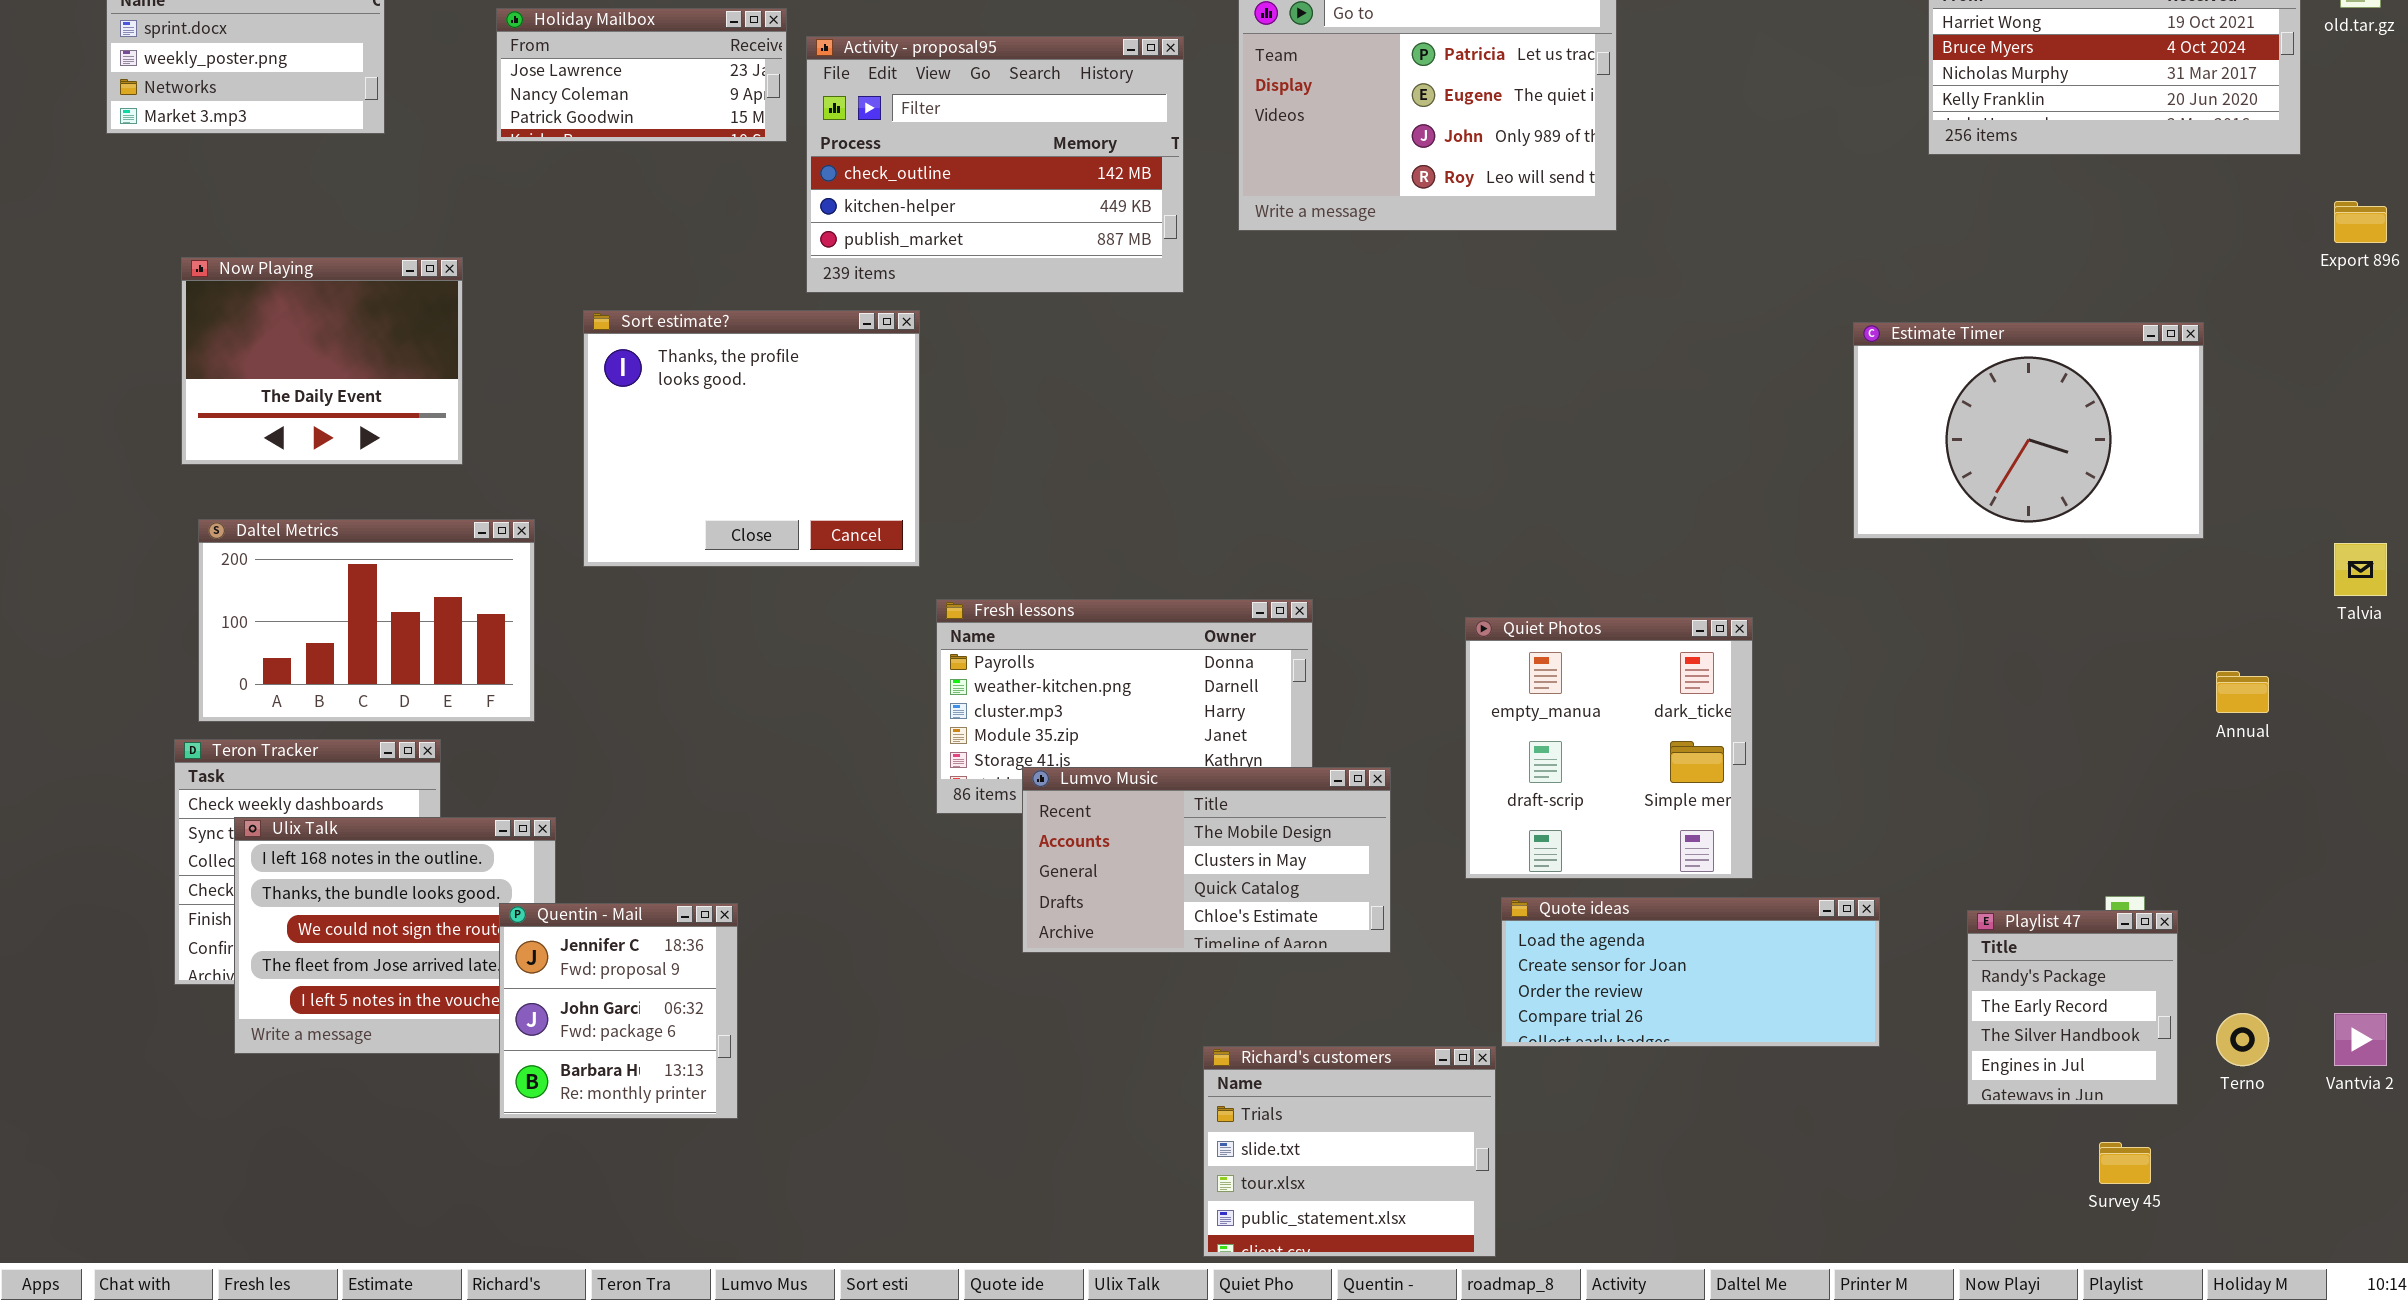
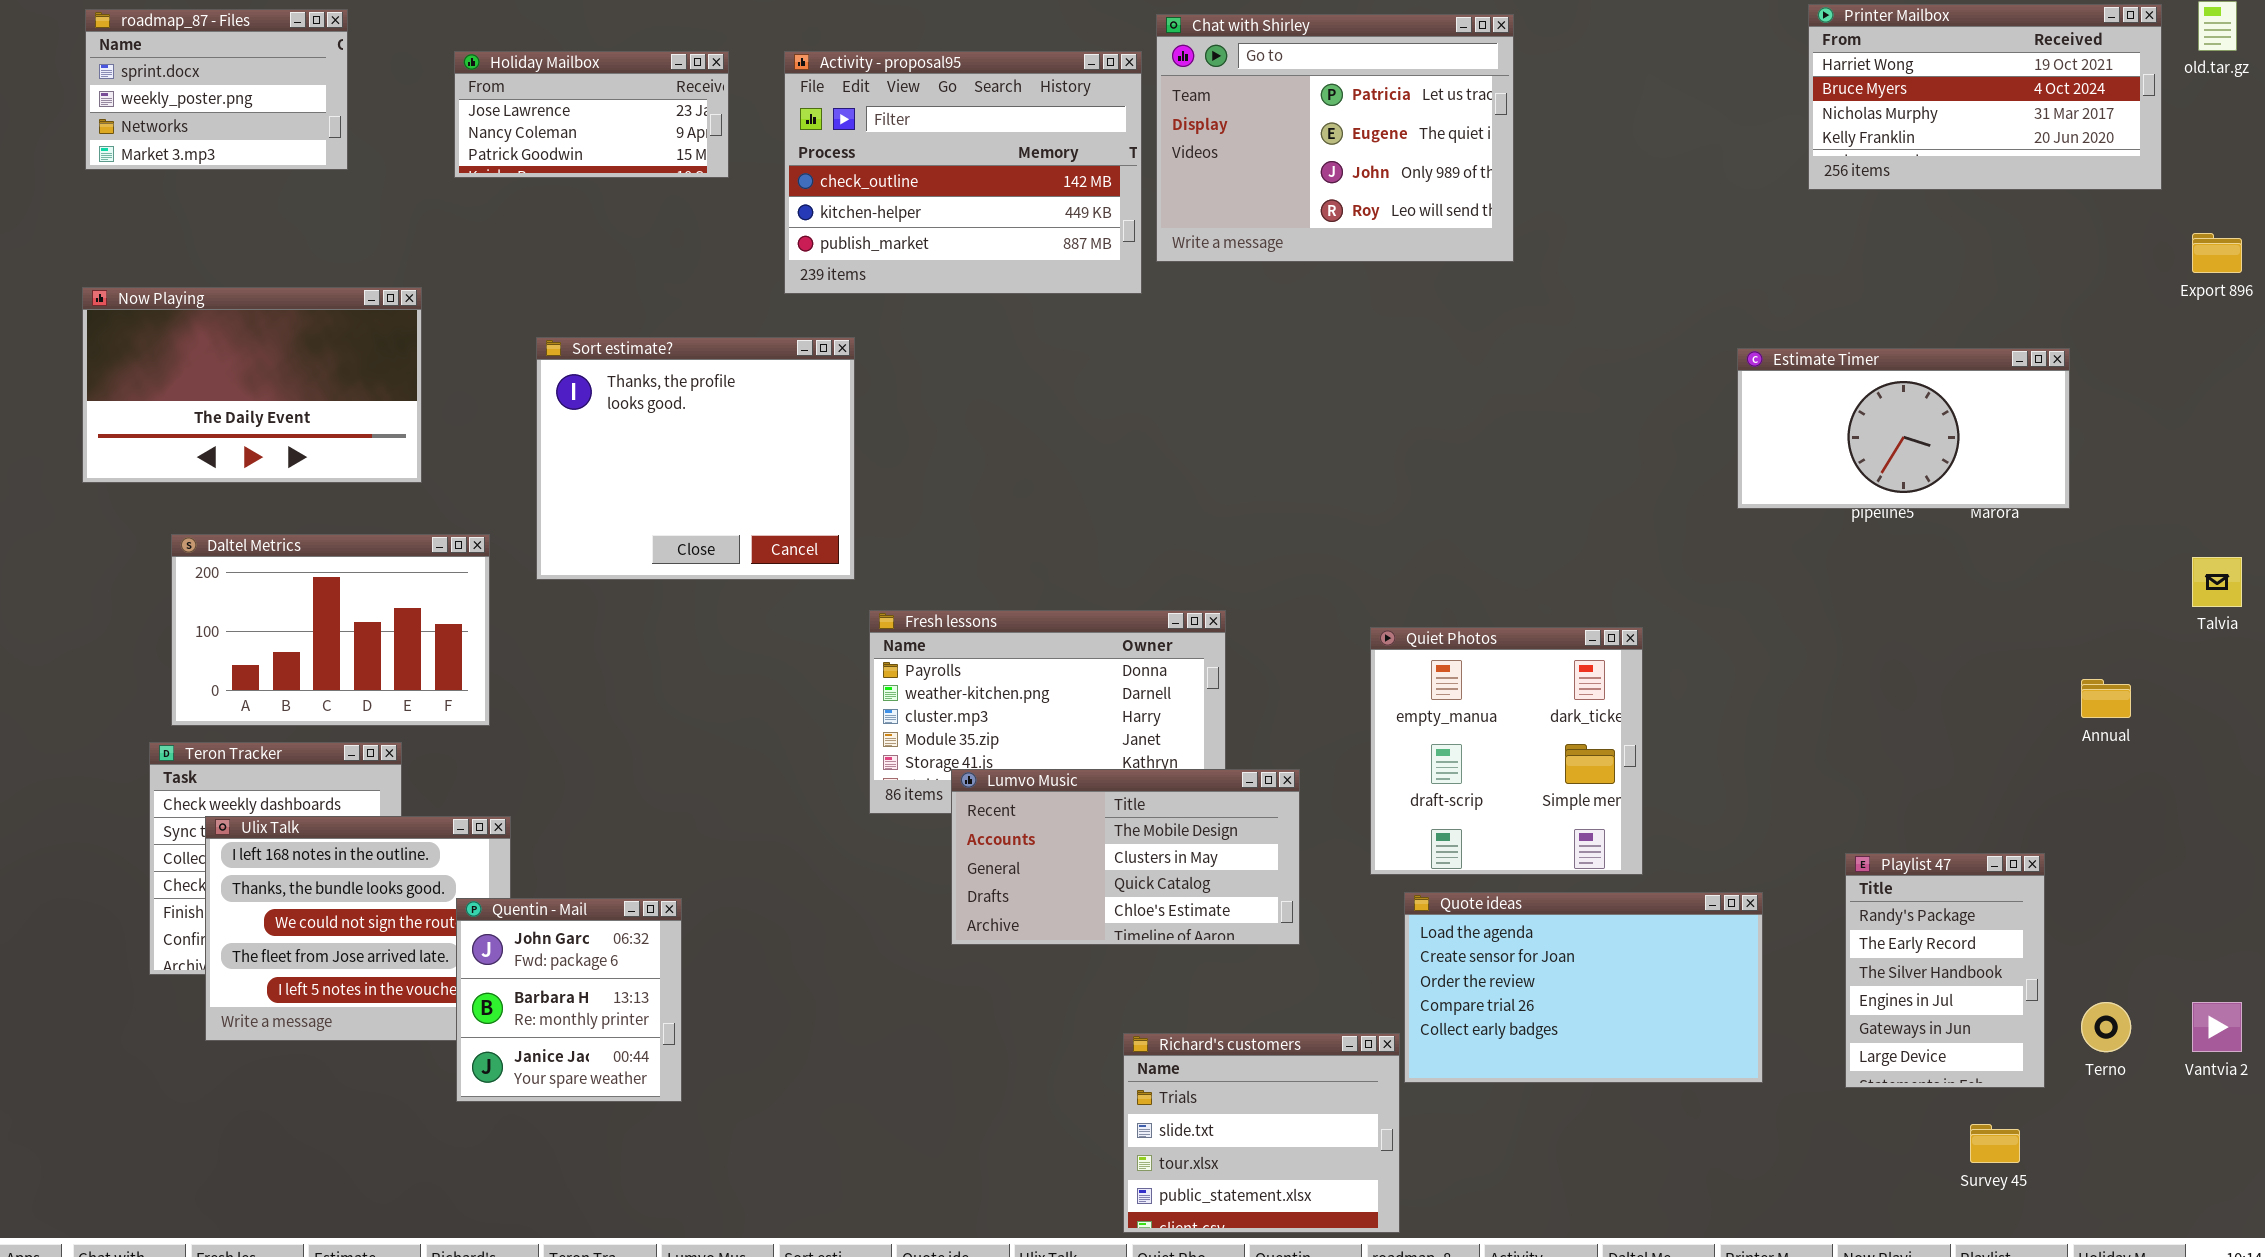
Activity - proposal95: [806,36,1184,293] -> [784,51,1142,294], moved
Now Playing: [181,257,463,465] -> [82,287,422,483], resized
Estimate Timer: [1853,322,2204,539] -> [1737,348,2070,509], resized
Quote ideas: [1501,897,1880,1047] -> [1404,892,1763,1083], resized
Quentin - Mail: [499,903,738,1119] -> [456,898,682,1102], scrolled down 1 row
Playlist 47: [1967,910,2178,1105] -> [1845,853,2045,1088], resized

